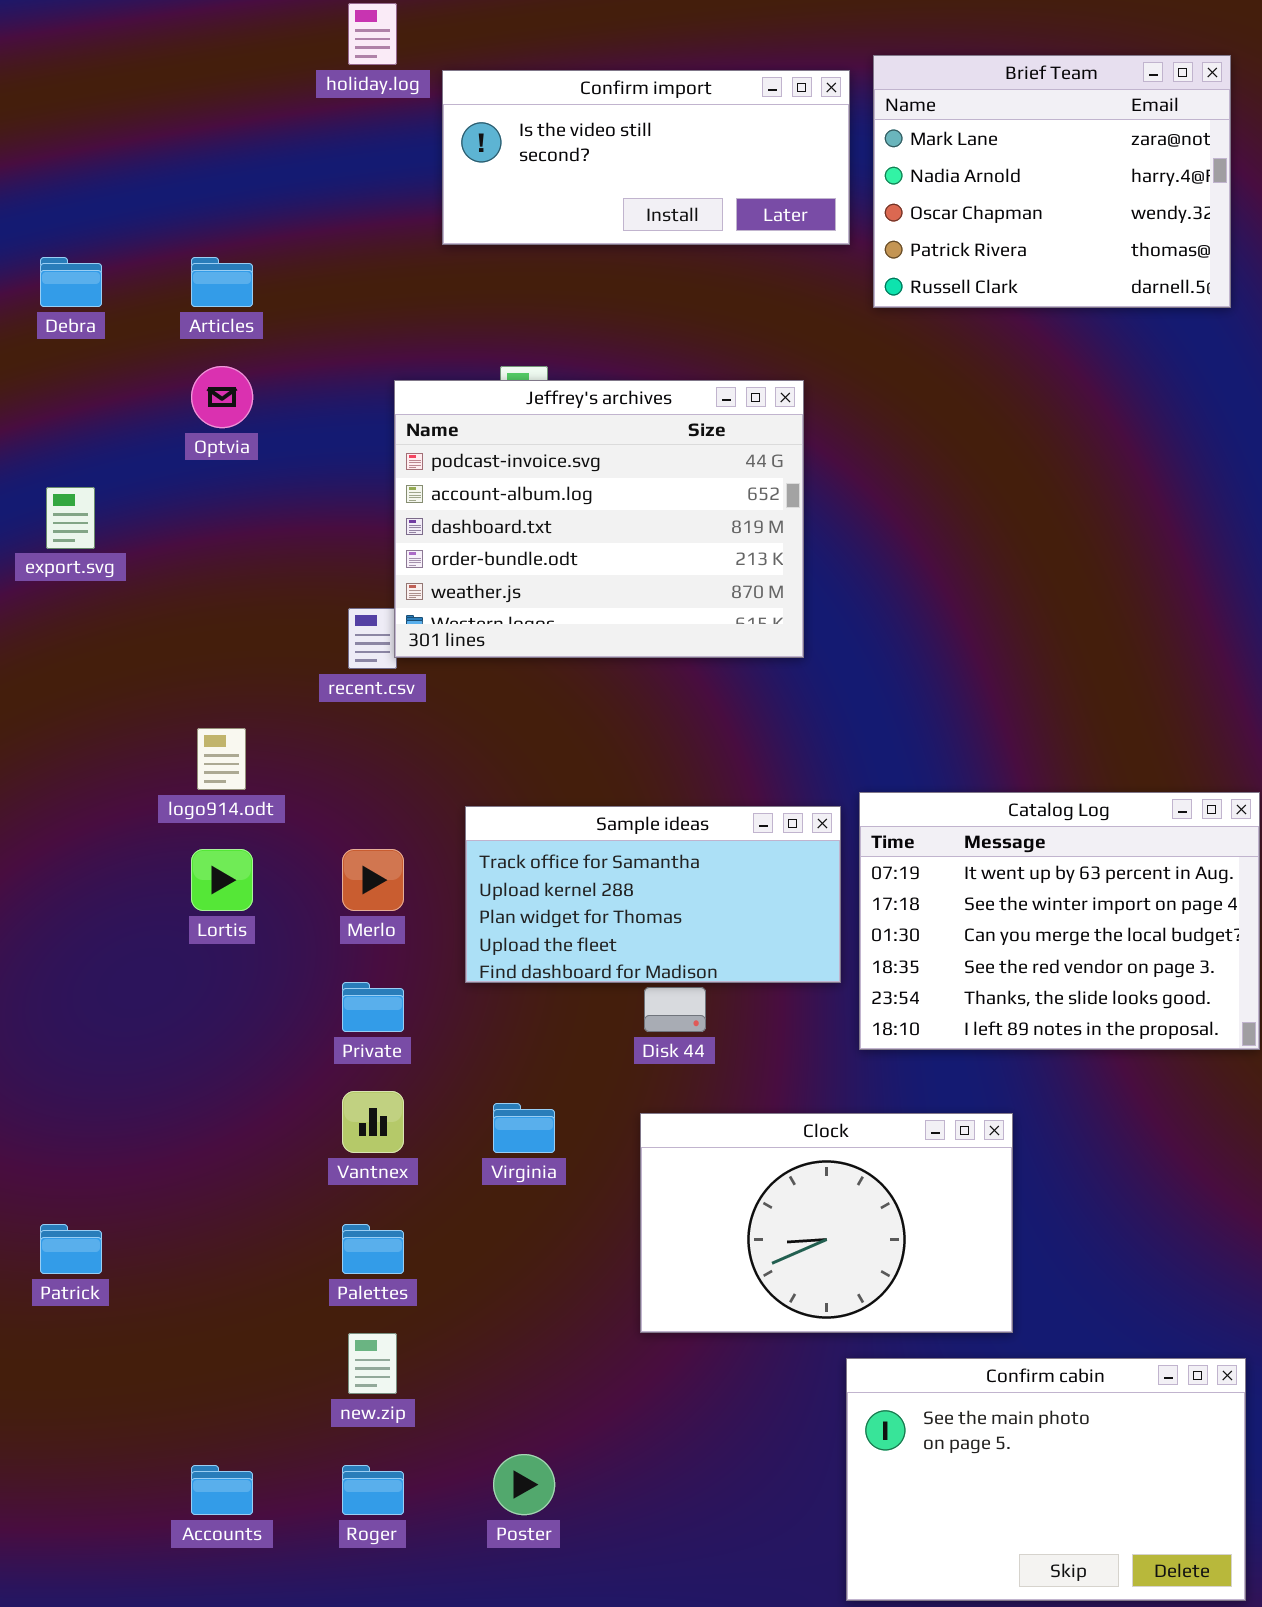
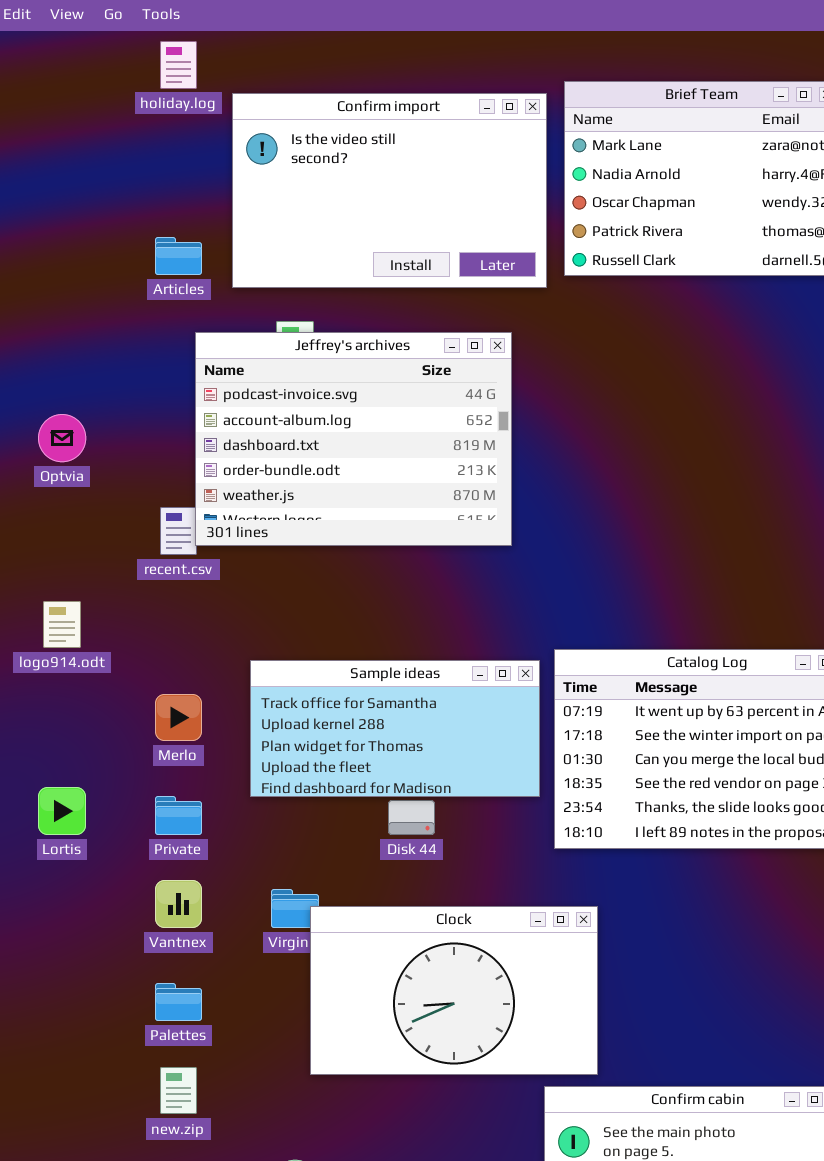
Confirm import: [442,70,850,245] -> [232,93,547,288], resized
Articles: [191,257,253,307] -> [155,237,202,275], moved
Optvia: [191,366,253,428] -> [38,414,86,462], moved
Lortis: [191,849,253,911] -> [38,787,86,835], moved
Clock: [640,1113,1013,1333] -> [310,906,598,1075], moved

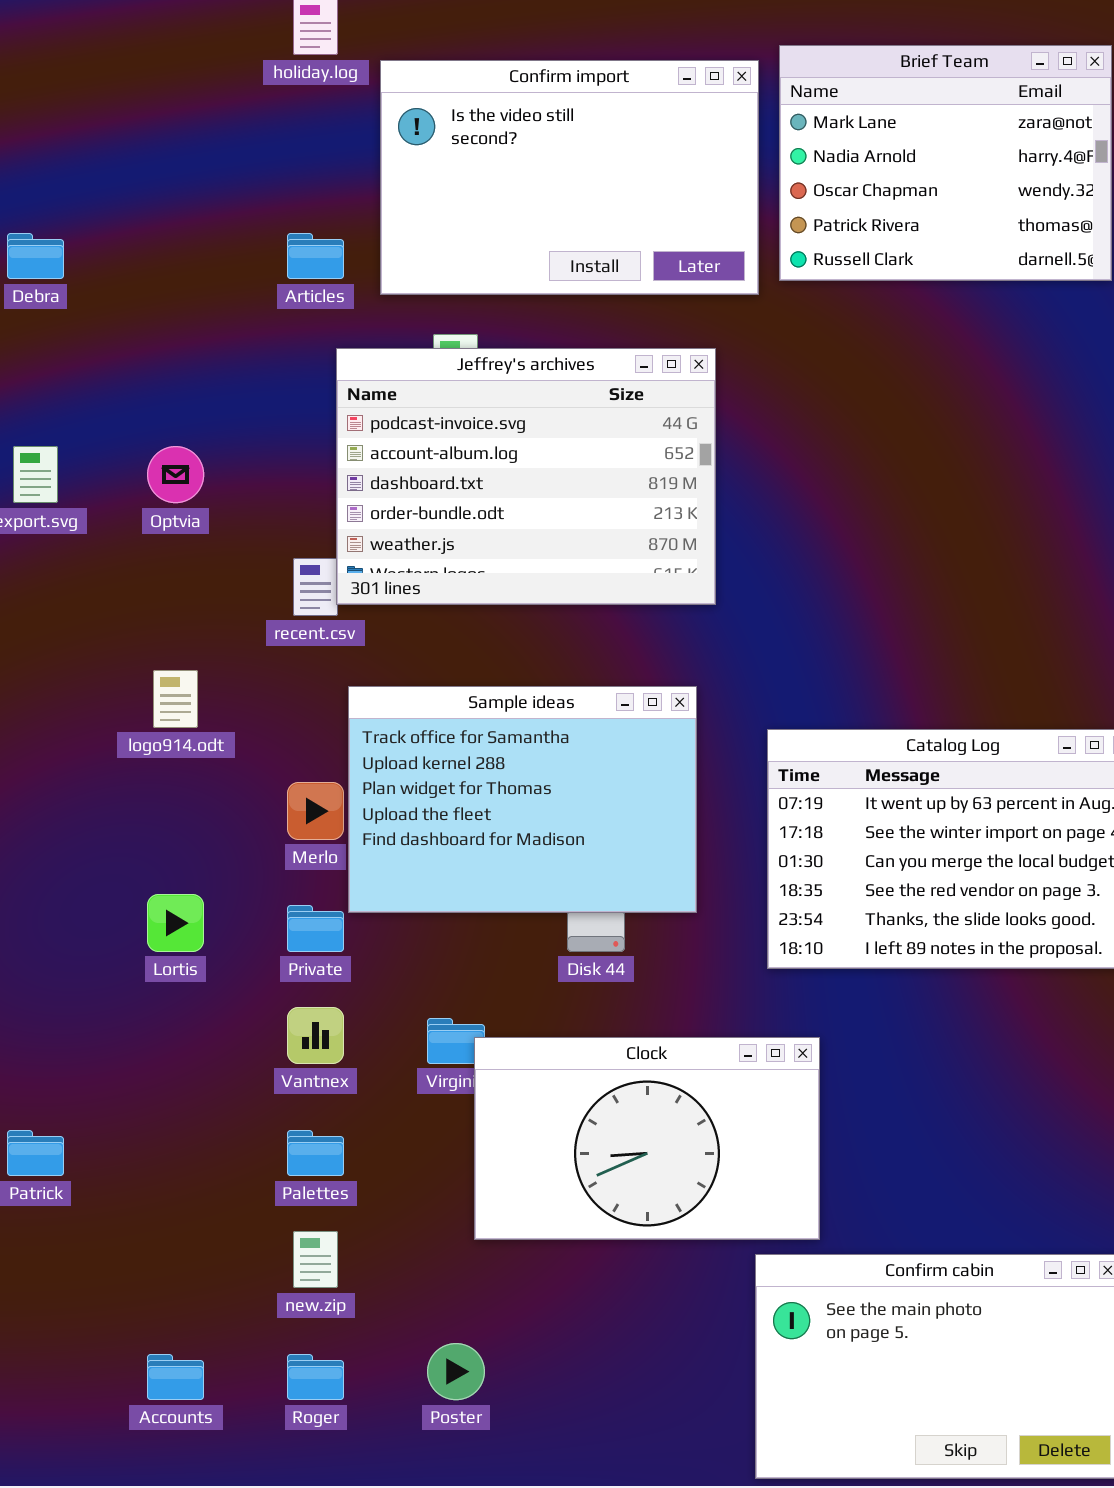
Sample ideas: [250,660,540,797] -> [348,686,697,913], moved, resized

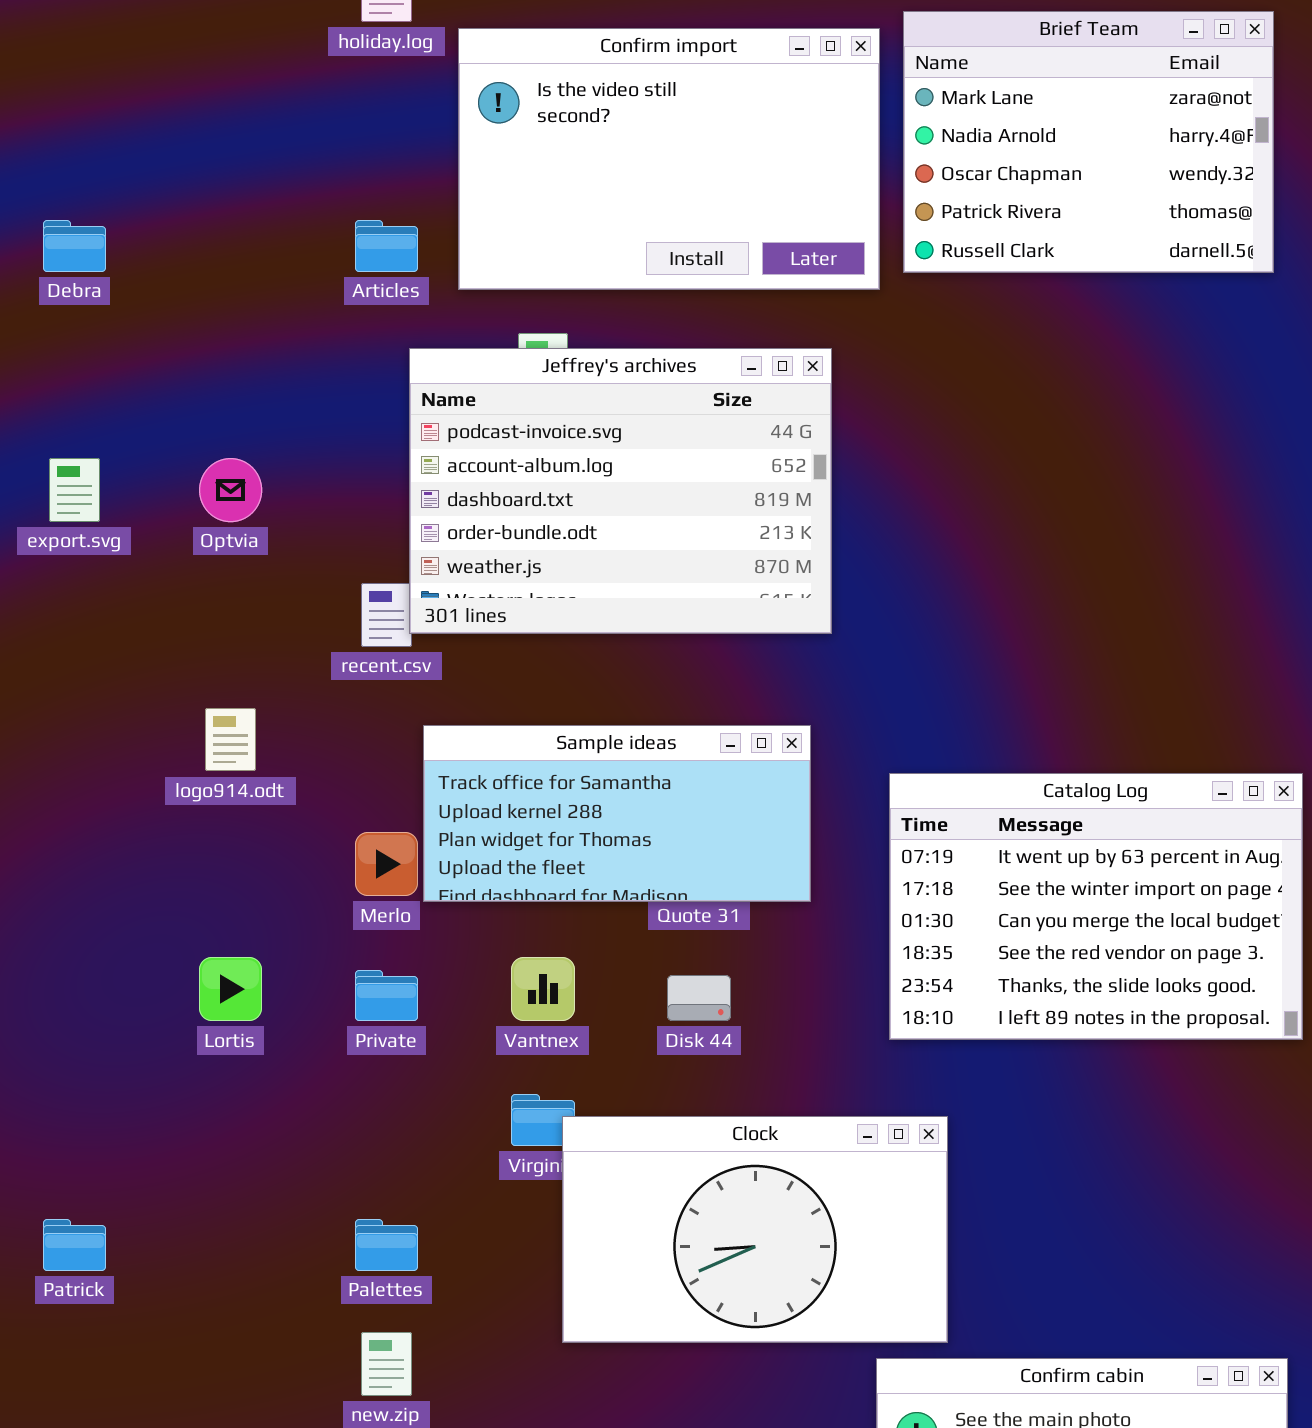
Sample ideas: [348,686,697,913] -> [423,725,811,902], resized
Vantnex: [287,1007,344,1064] -> [511,957,575,1021], moved

